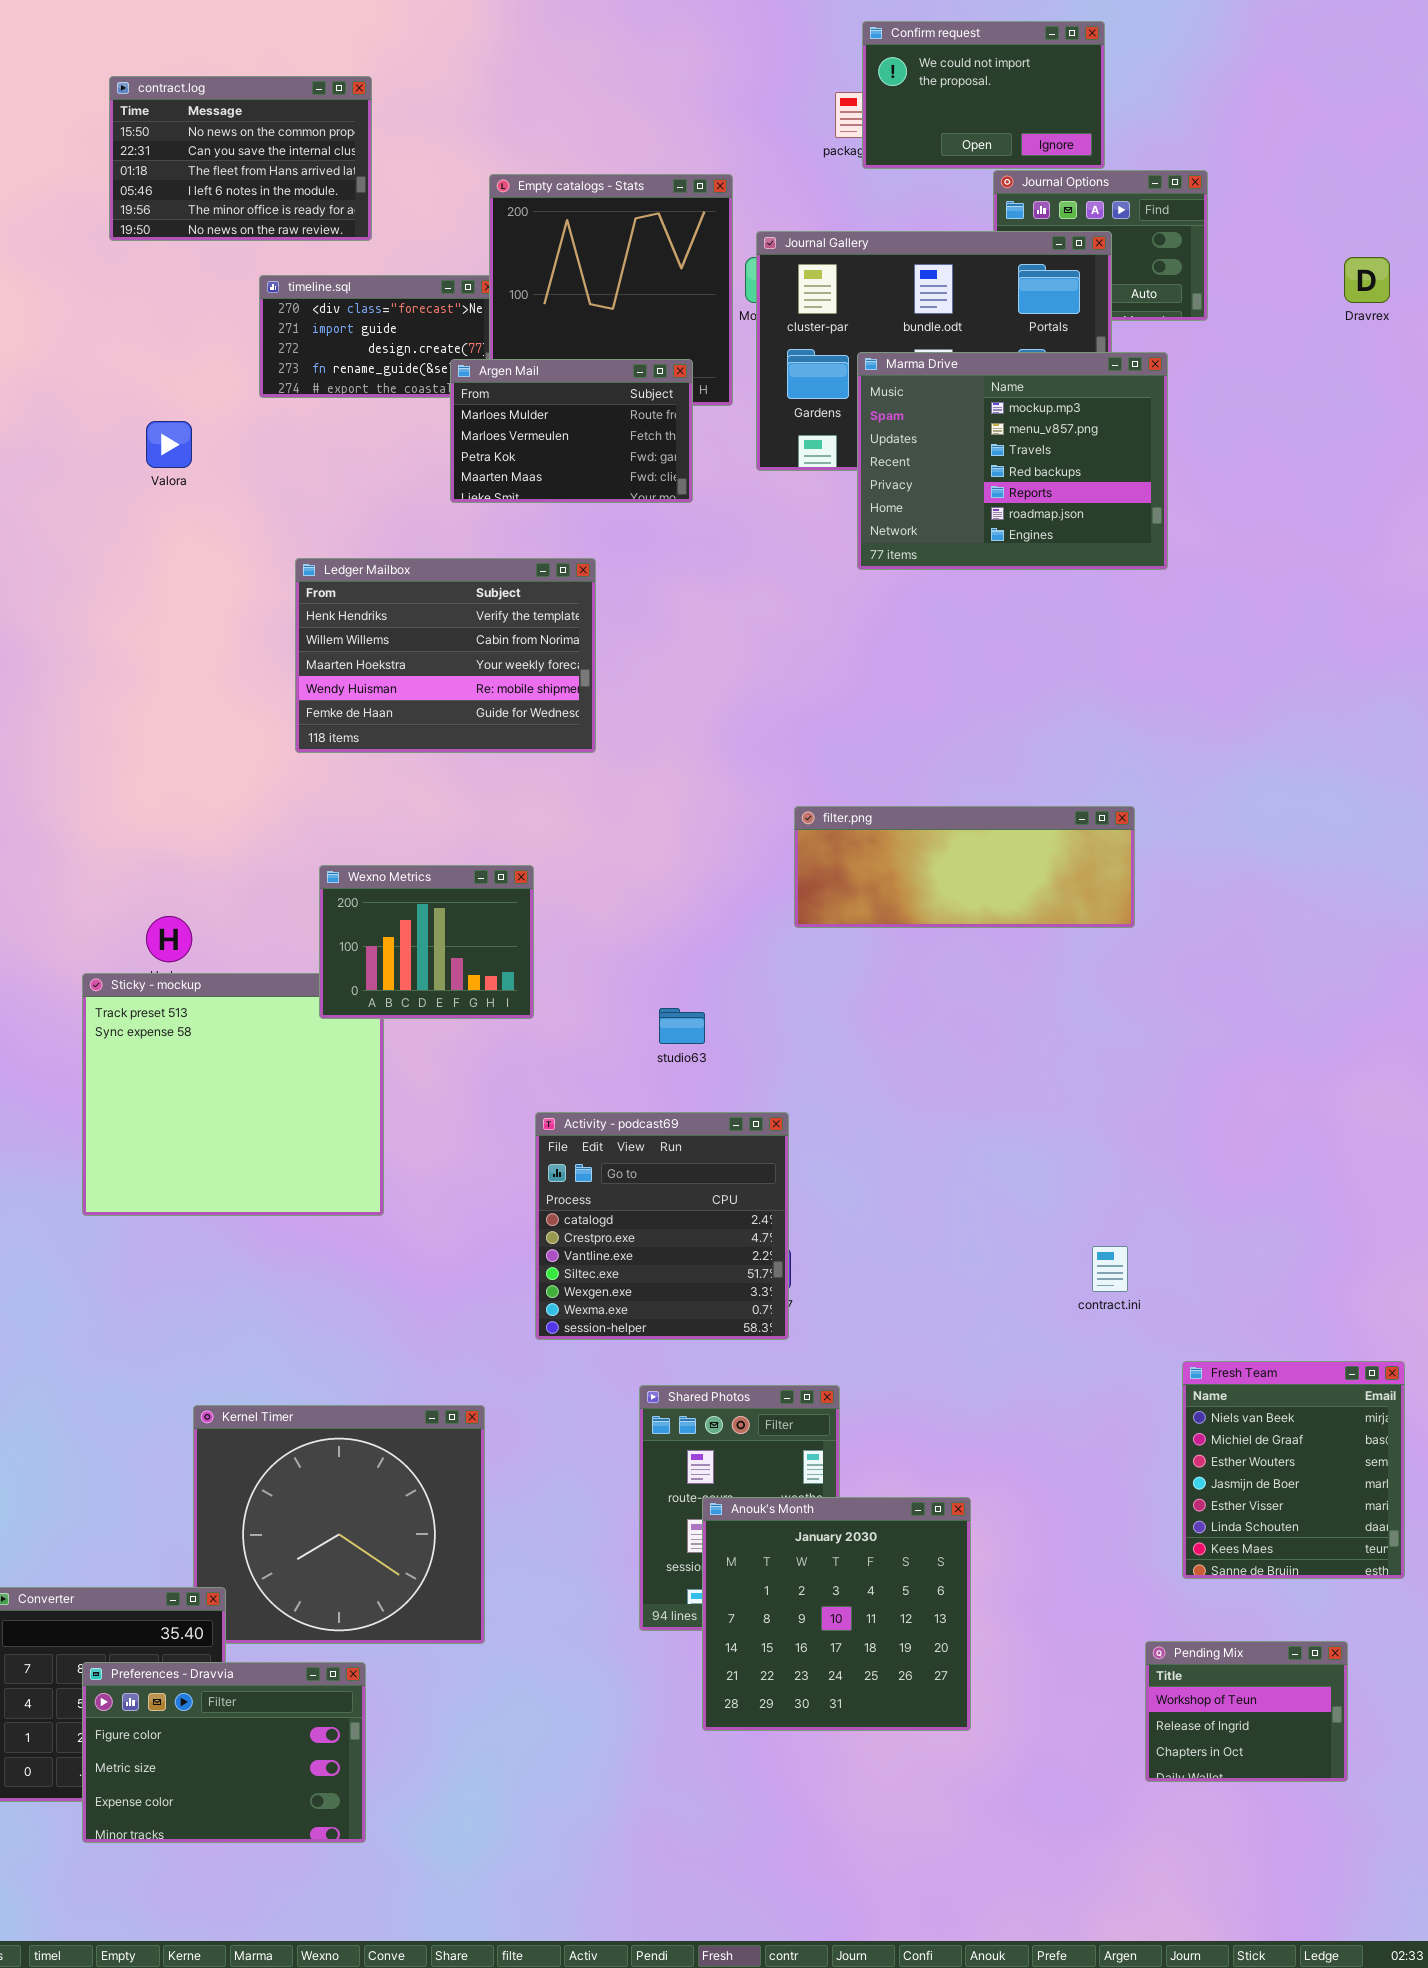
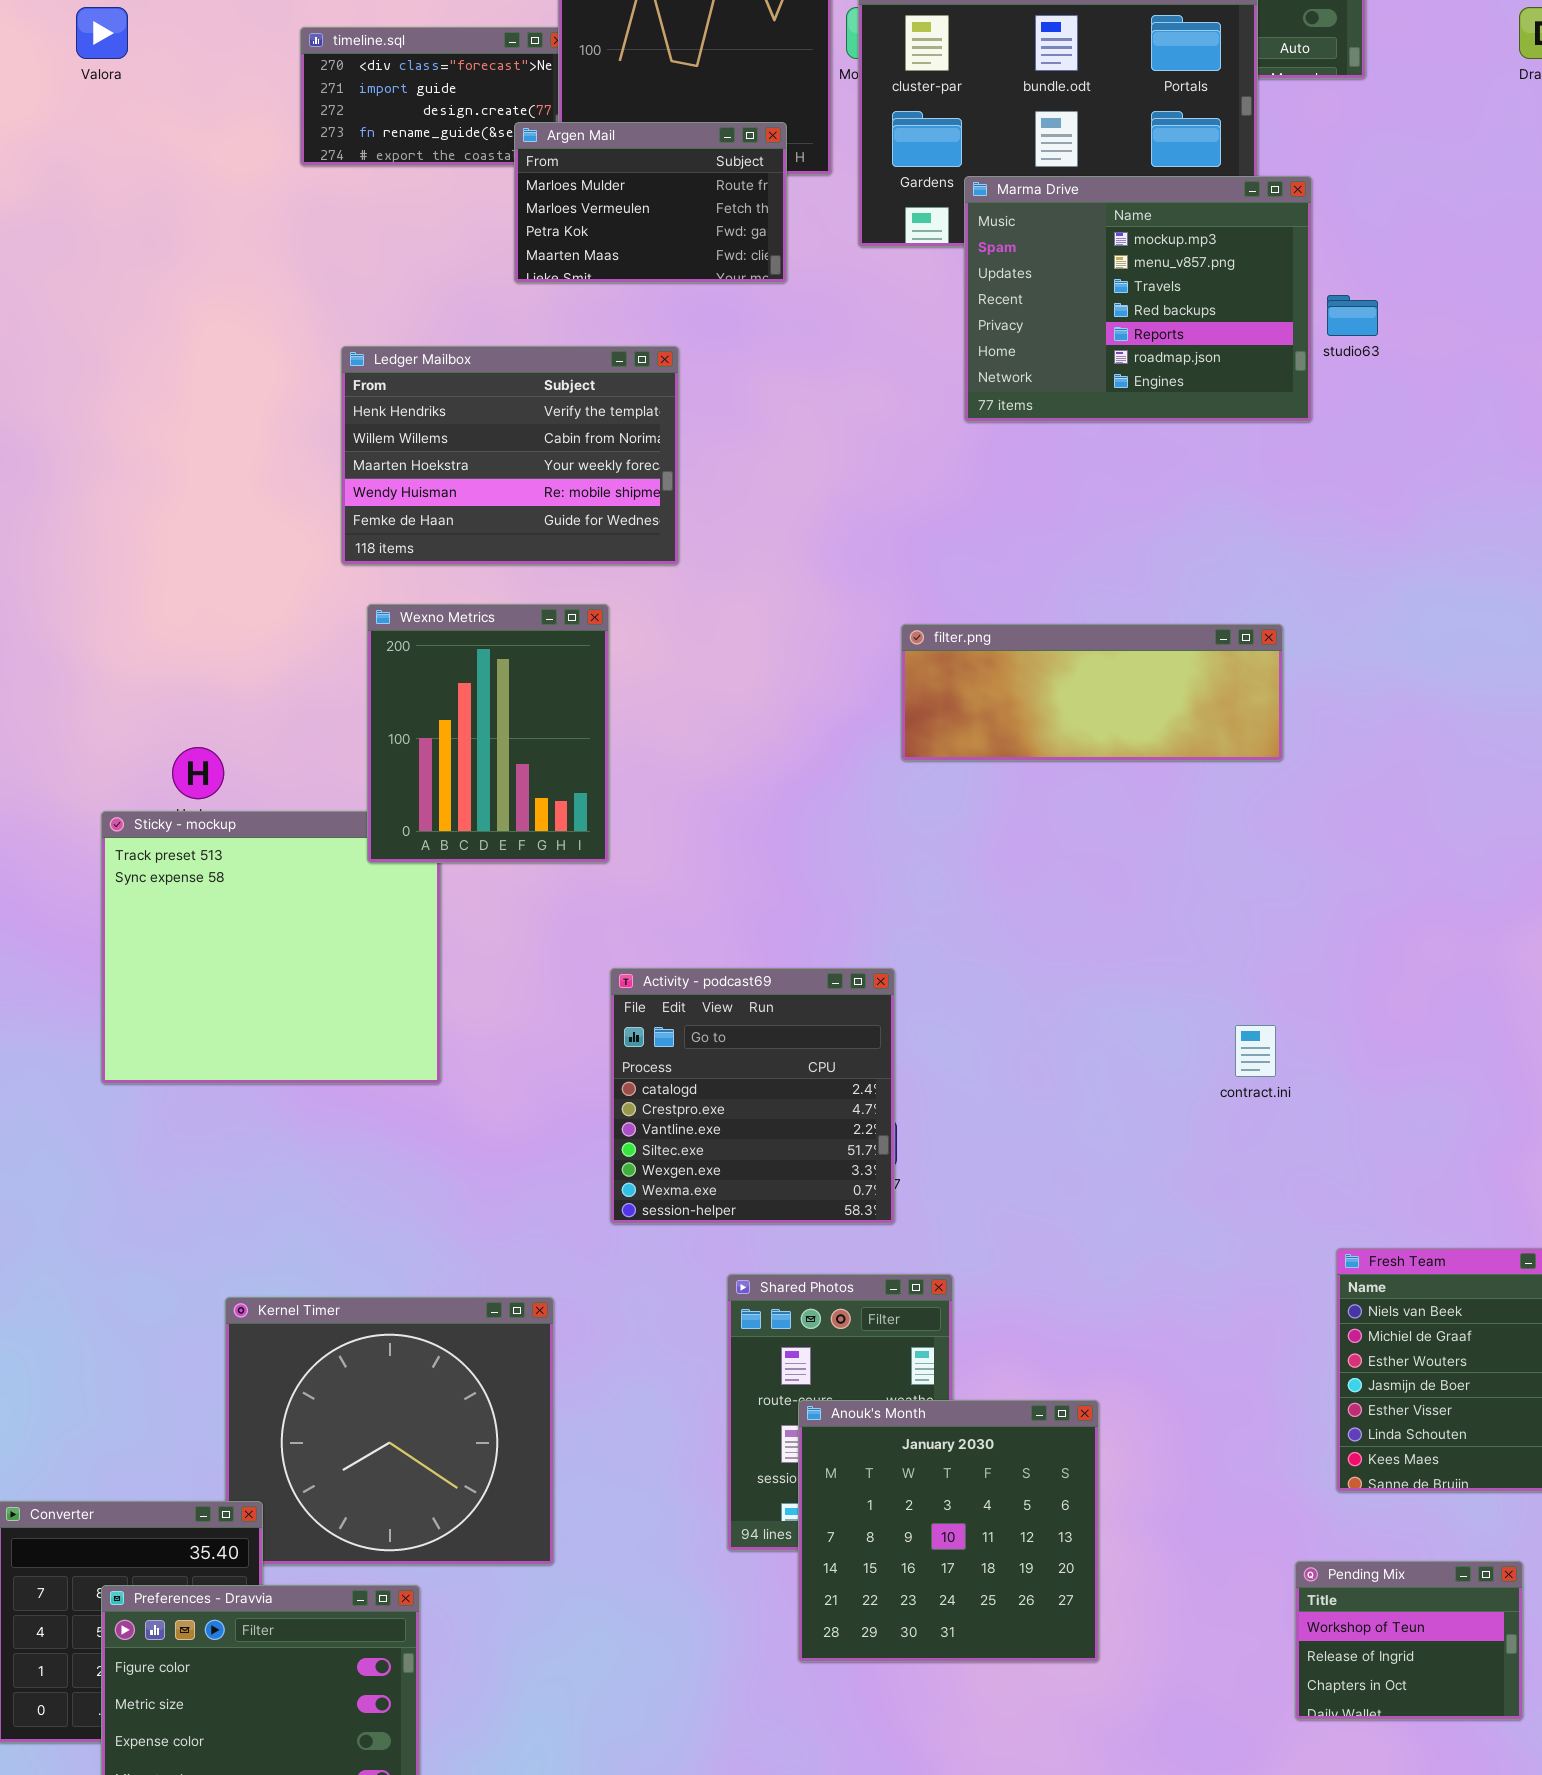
Marma Drive: [857,352,1168,570] -> [964,176,1312,422], moved
Valora: [146,421,192,468] -> [76,7,128,59], moved
Wexno Metrics: [319,865,534,1019] -> [367,604,609,863], resized
studio63: [659,1008,705,1044] -> [1327,295,1378,336], moved
contract.ini: [1092,1246,1128,1292] -> [1235,1025,1276,1077], moved

